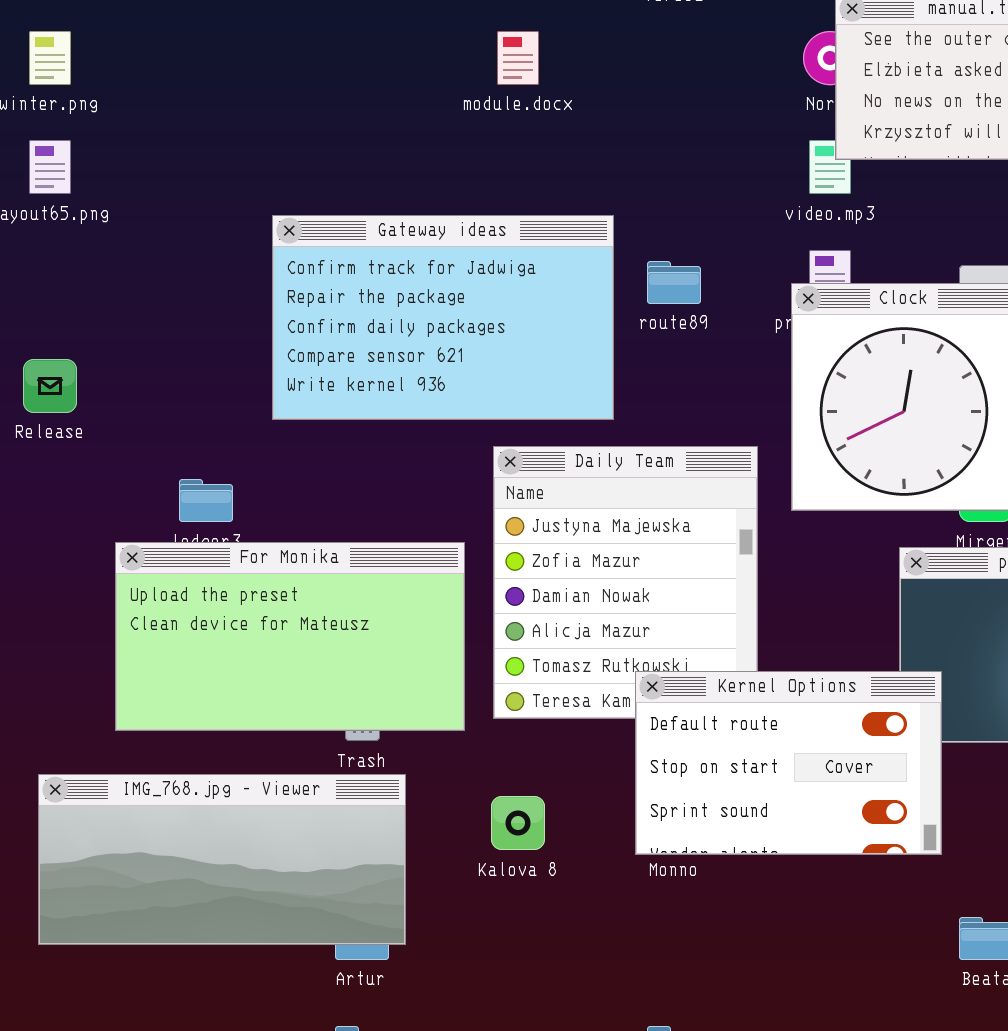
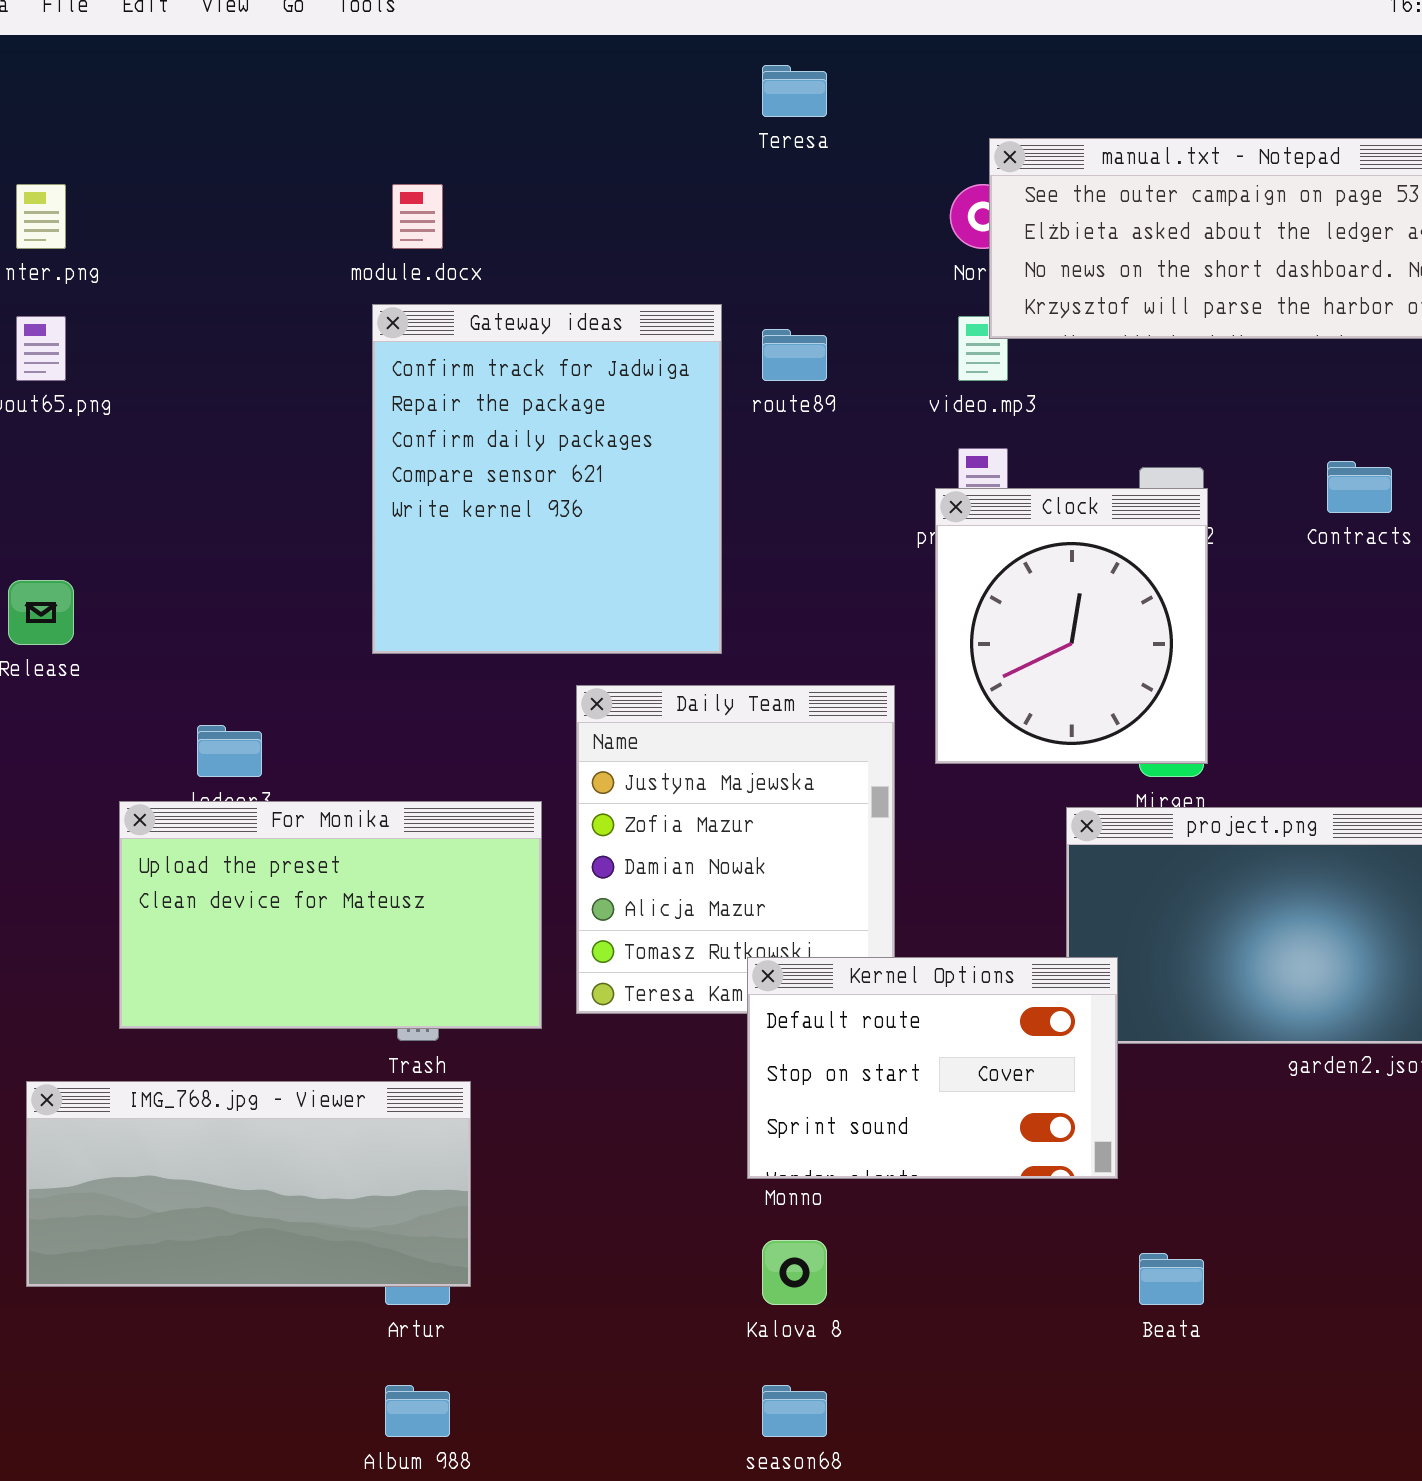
module.docx: [497,31,539,85] -> [392,184,443,249], moved
Gateway ideas: [272,215,614,420] -> [372,304,722,654], resized
route89: [647,261,701,304] -> [762,329,827,381], moved
Kalova 8: [491,796,545,850] -> [762,1240,827,1305], moved

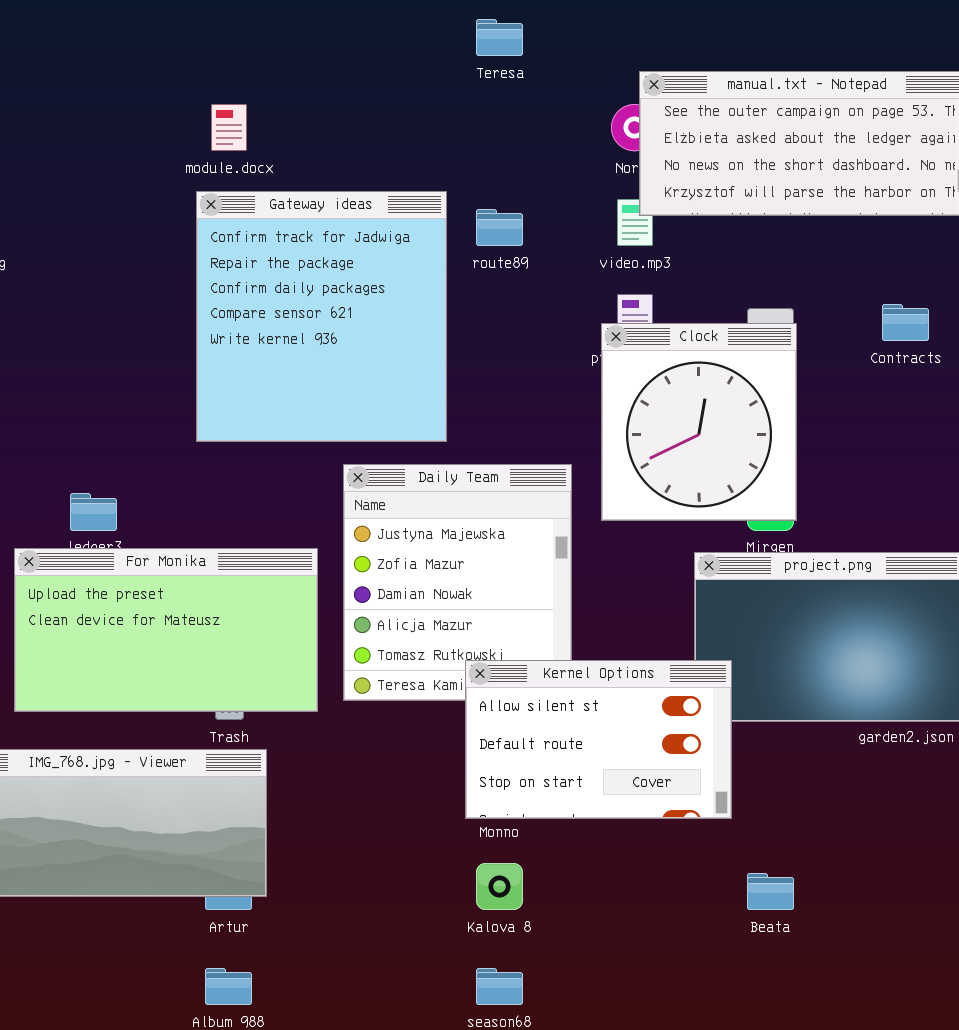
Kernel Options: [747,957,1118,1179] -> [465,660,732,819], scrolled up 1 row

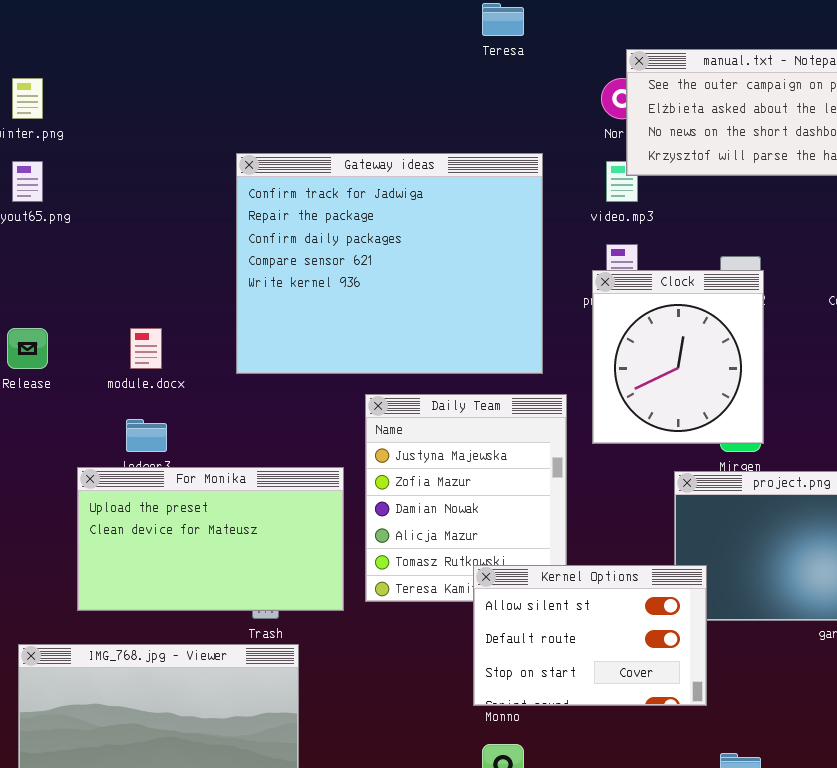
module.docx: [211,104,247,151] -> [130,328,162,369], moved
Gateway ideas: [196,191,447,442] -> [236,153,543,374], resized

